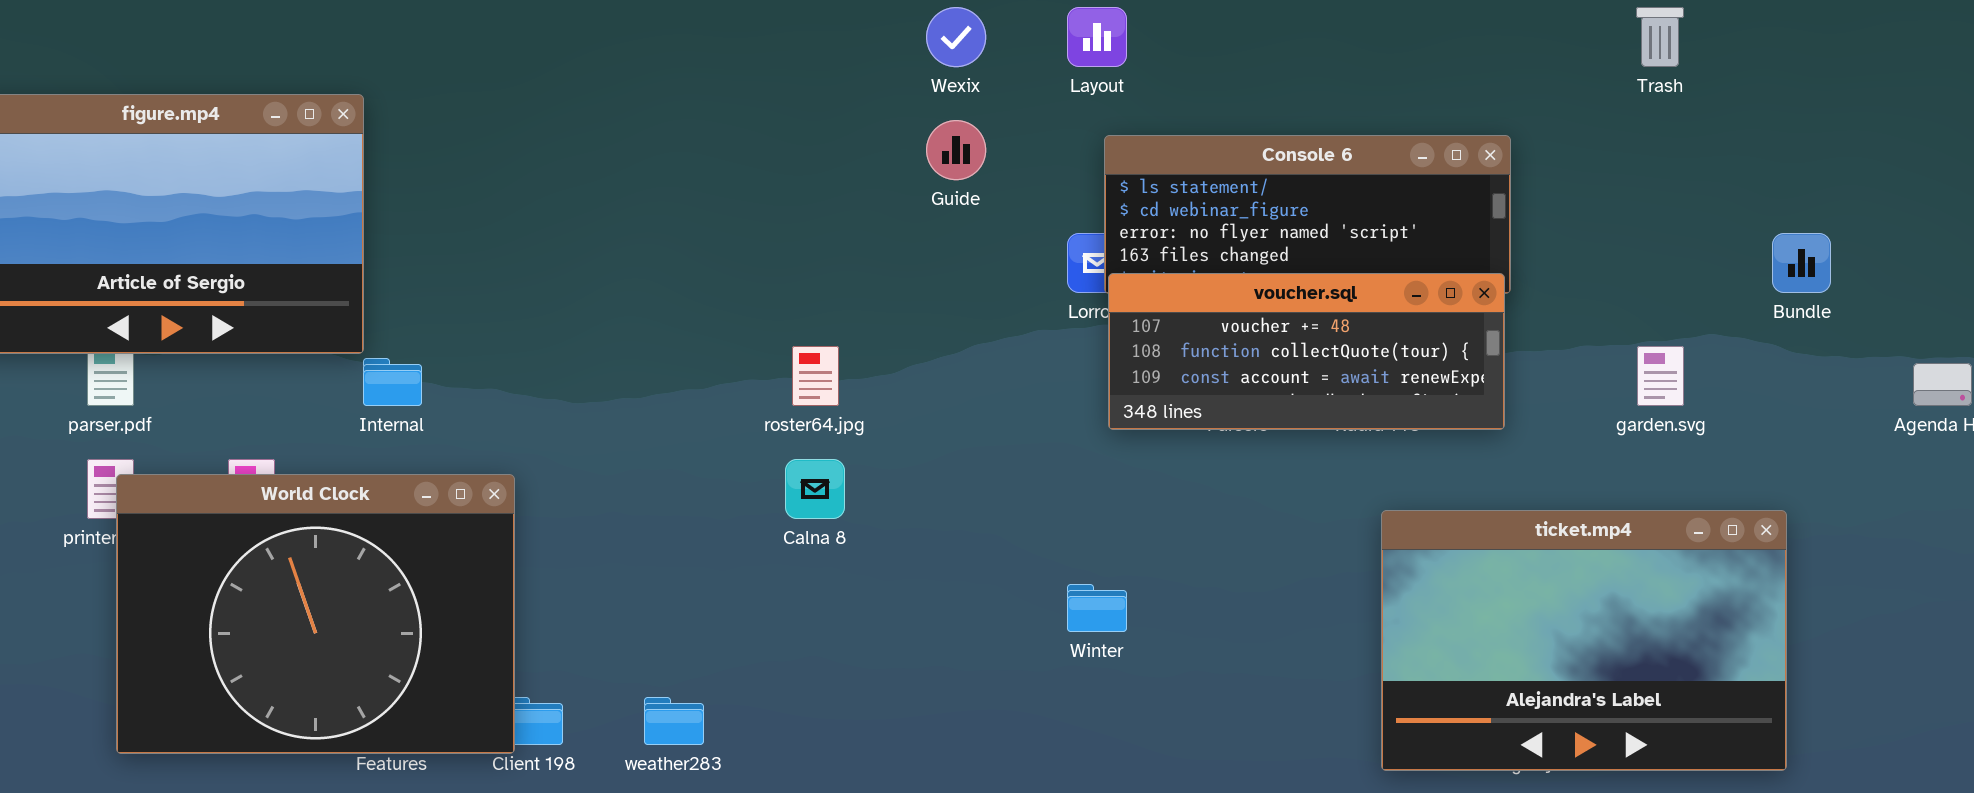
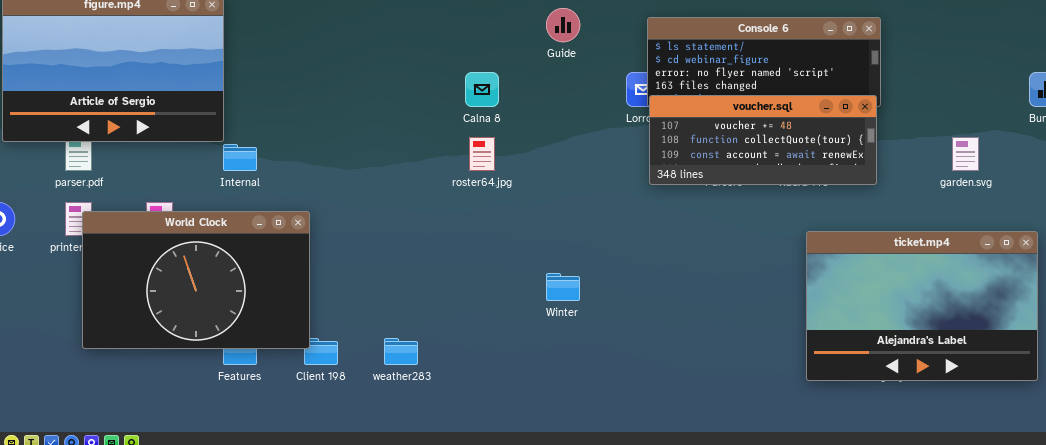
Calna 8: [785,459,845,519] -> [465,72,499,107], moved
World Clock: [116,474,515,754] -> [82,211,310,349], resized
Winter: [1067,584,1127,632] -> [546,273,580,301], moved

